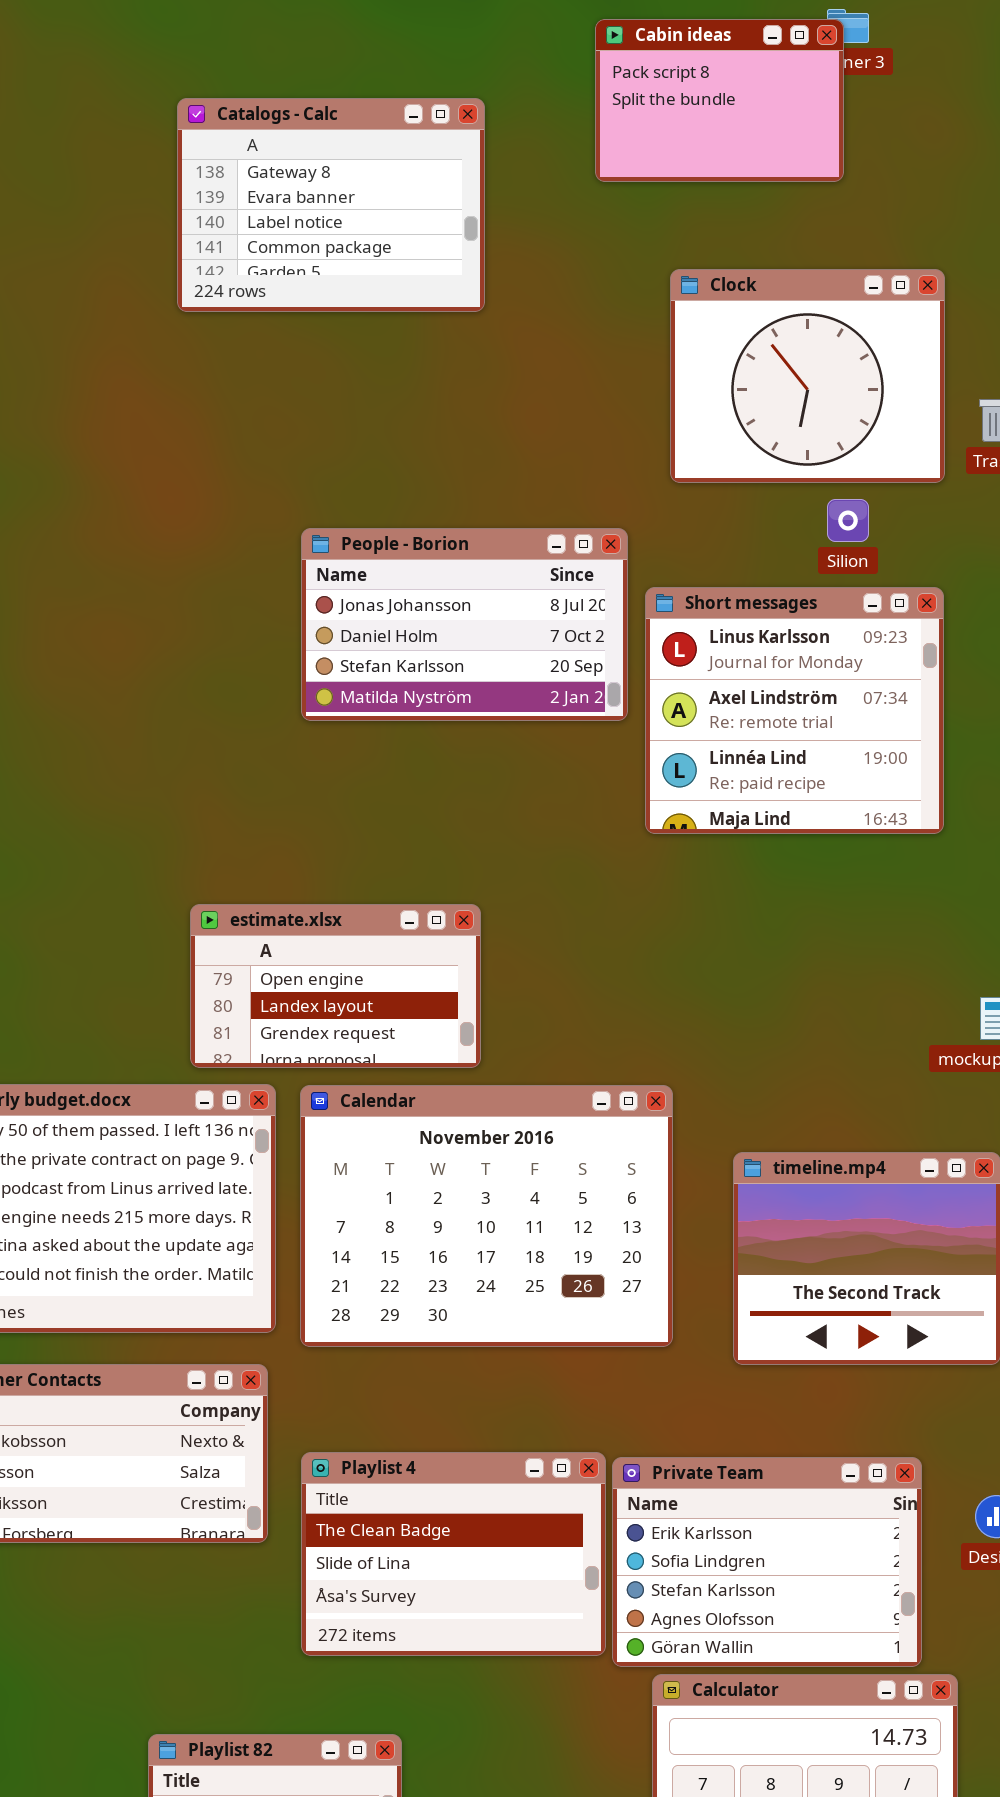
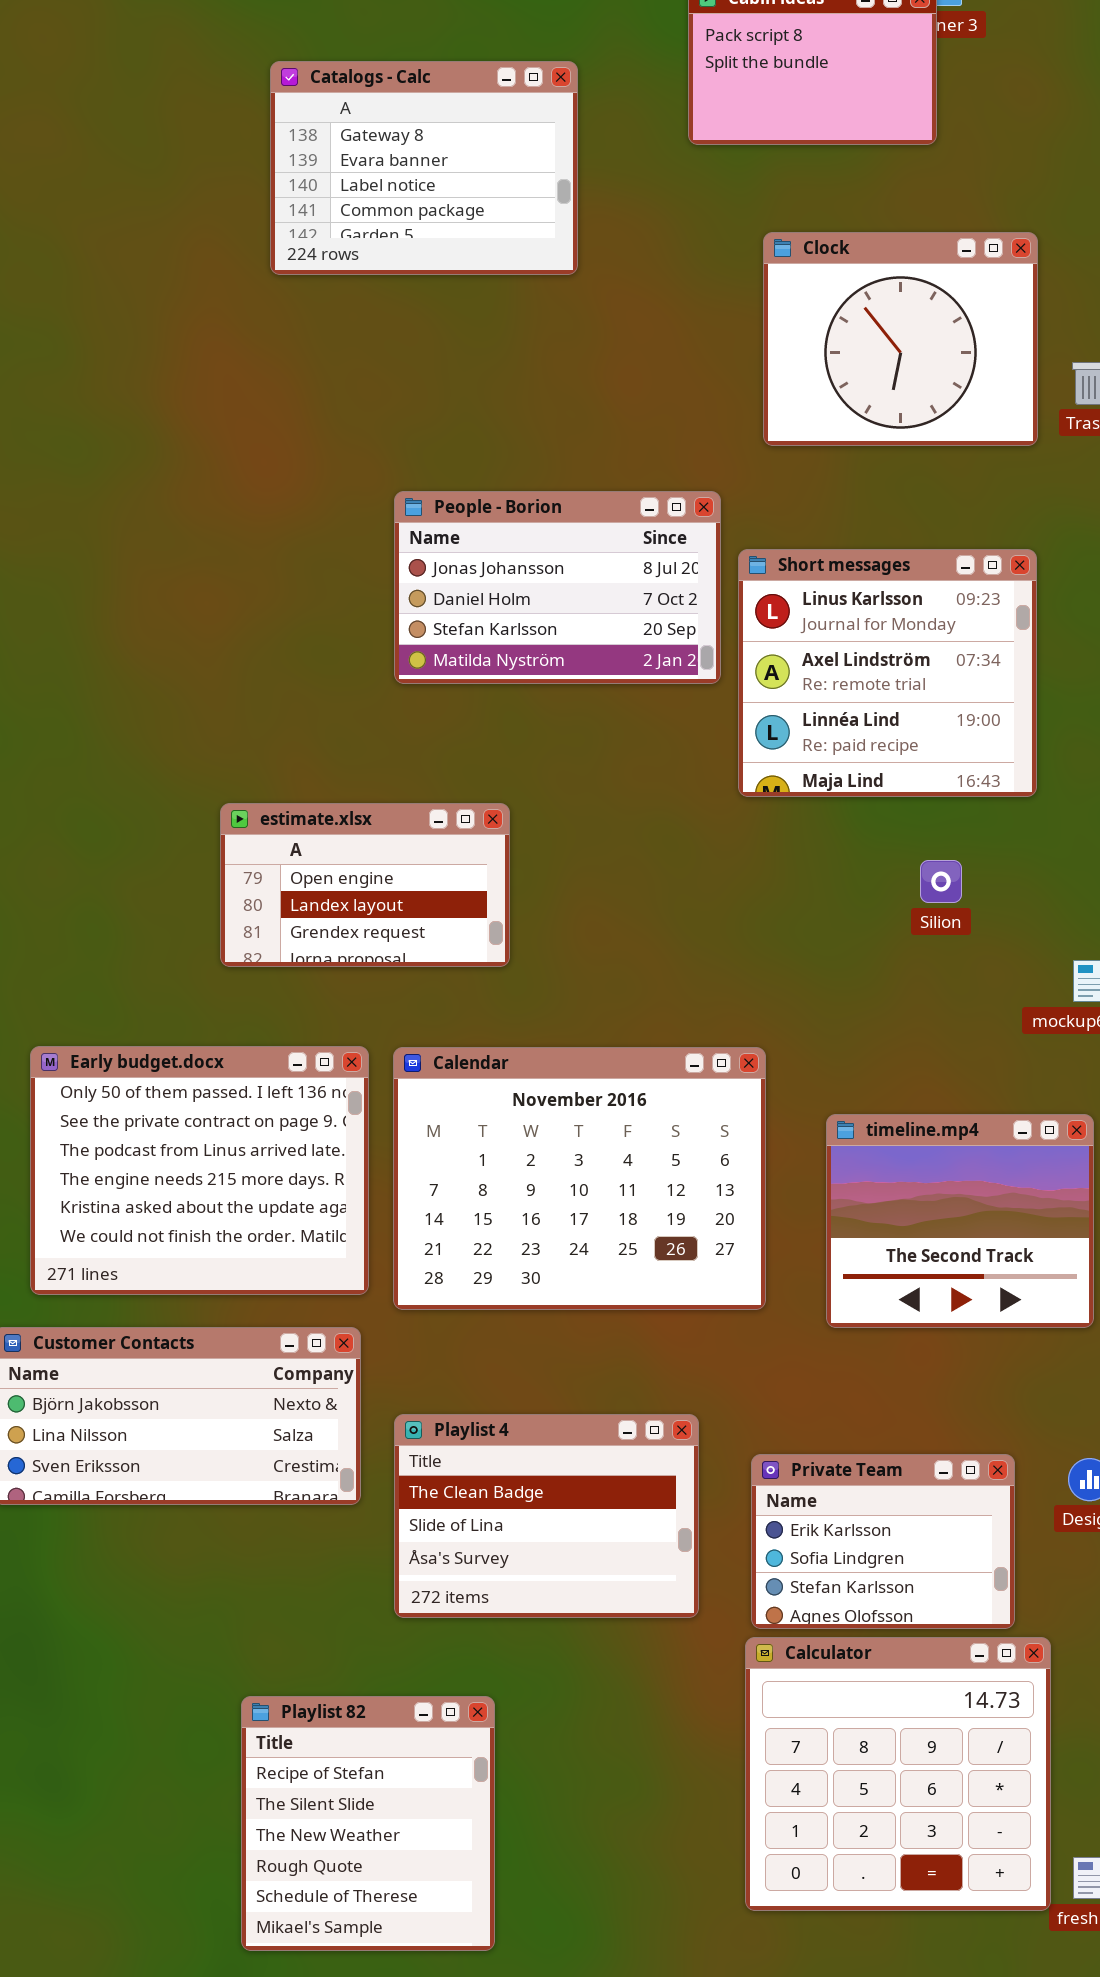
Silion: [827,499,869,542] -> [920,860,962,903], moved
estimate.xlsx: [190,904,481,1068] -> [220,803,510,967], moved
Private Team: [612,1457,922,1667] -> [751,1454,1015,1629], resized

